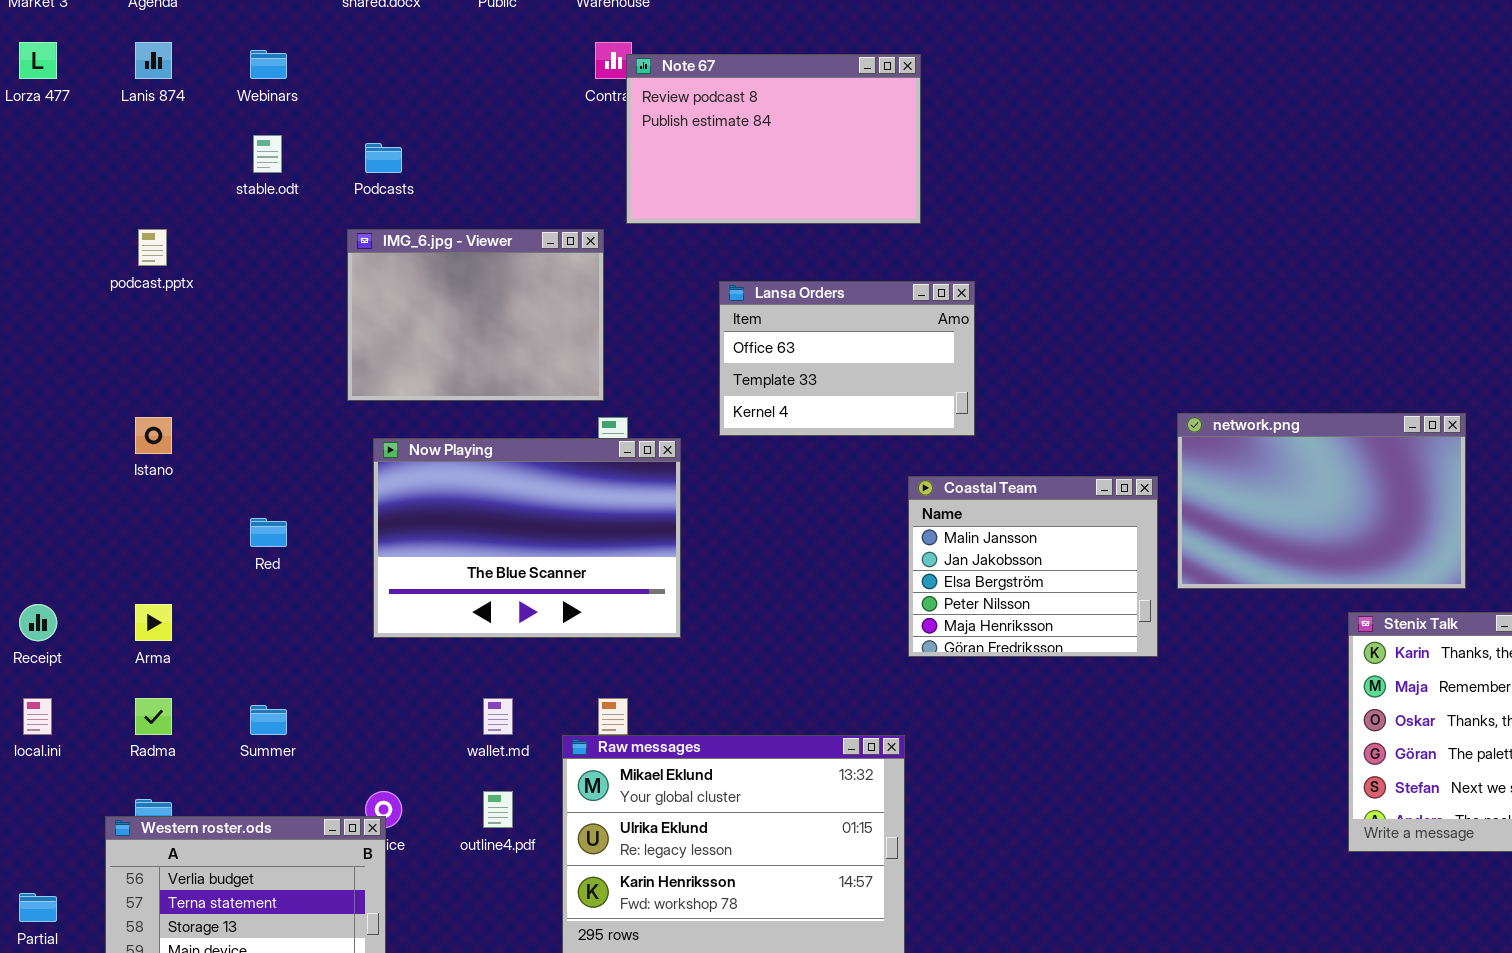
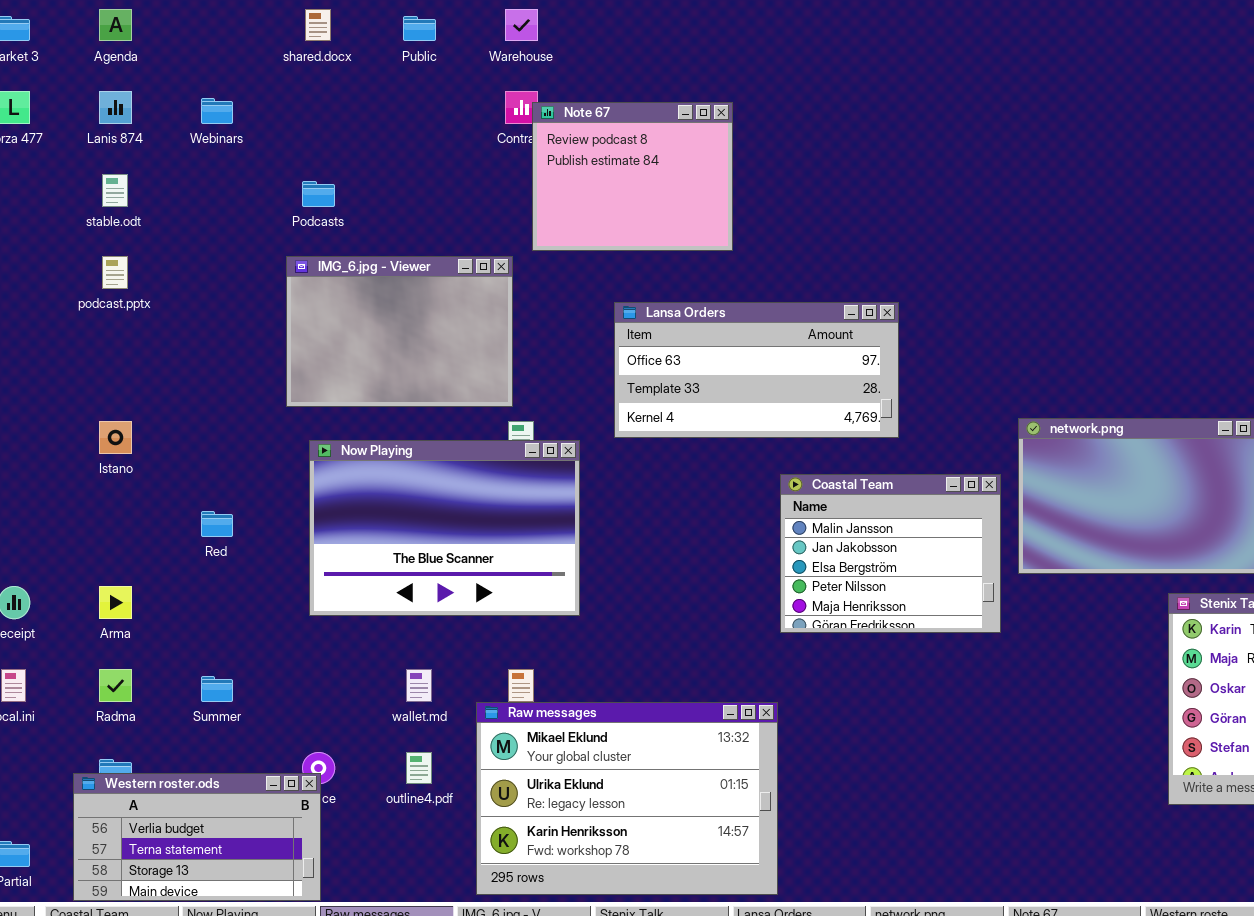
Note 67: [626,54,921,224] -> [532,102,733,251], resized
stable.odt: [253,135,282,173] -> [102,174,128,207], moved
Lansa Orders: [719,281,975,436] -> [614,302,899,438], resized

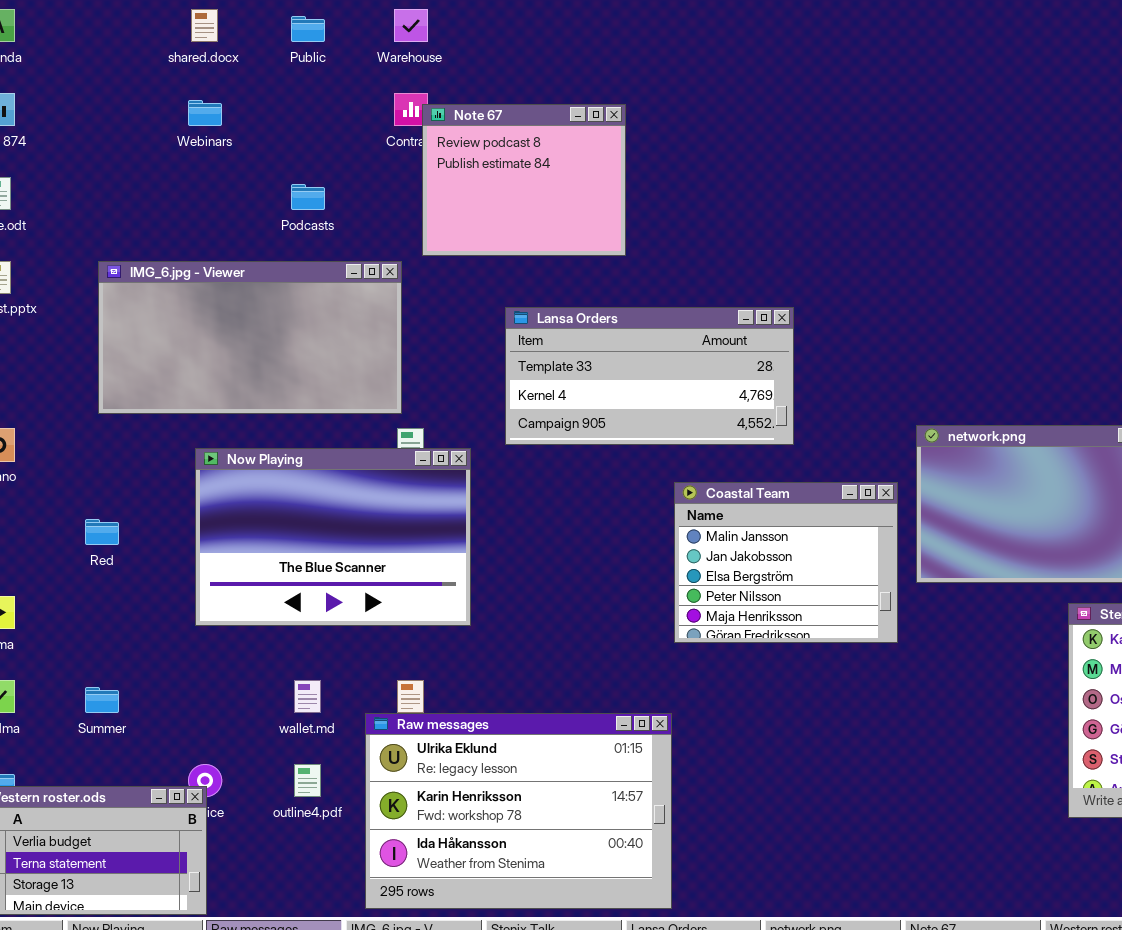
Webinars: [201,98,233,124] -> [188,100,222,126], moved
Podcasts: [302,181,335,207] -> [291,184,325,210], moved
IMG_6.jpg - Viewer: [286,256,513,407] -> [98,261,402,414], resized
Lansa Orders: [614,302,899,438] -> [505,307,794,445], scrolled down 1 row
Raw messages: [476,702,778,895] -> [365,713,672,909], scrolled down 1 row

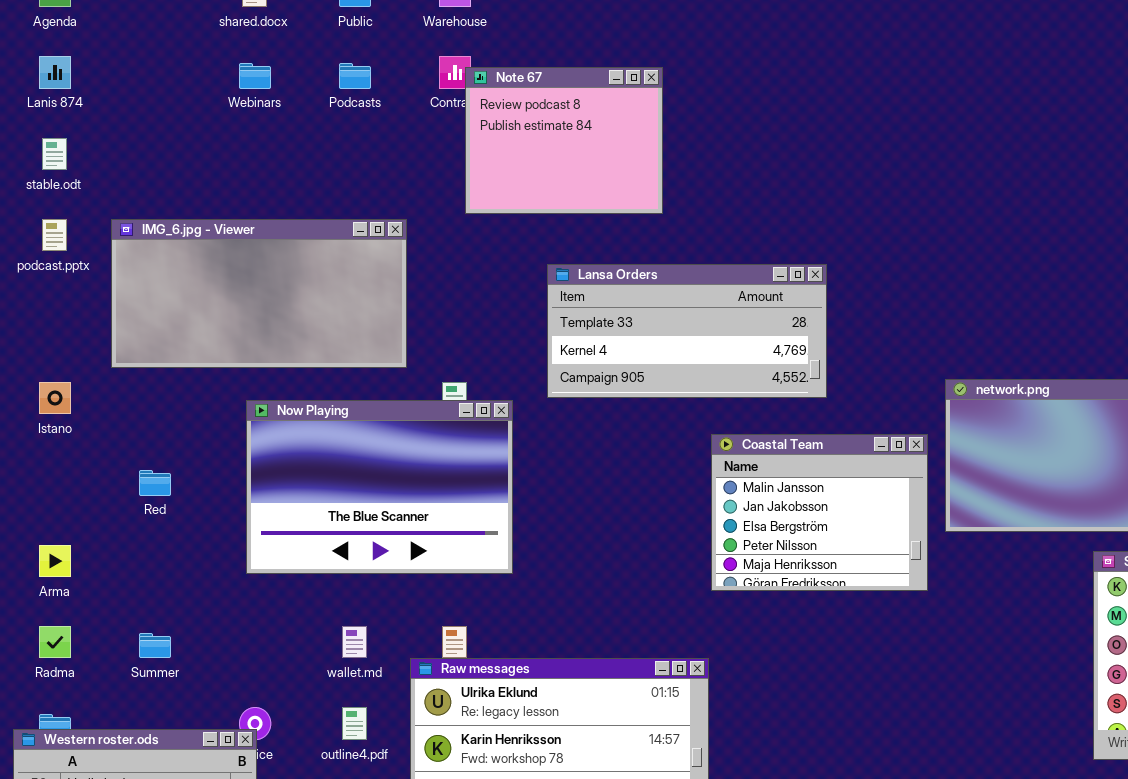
Podcasts: [291,184,325,210] -> [339,63,371,89], moved
IMG_6.jpg - Viewer: [98,261,402,414] -> [111,219,407,368], moved

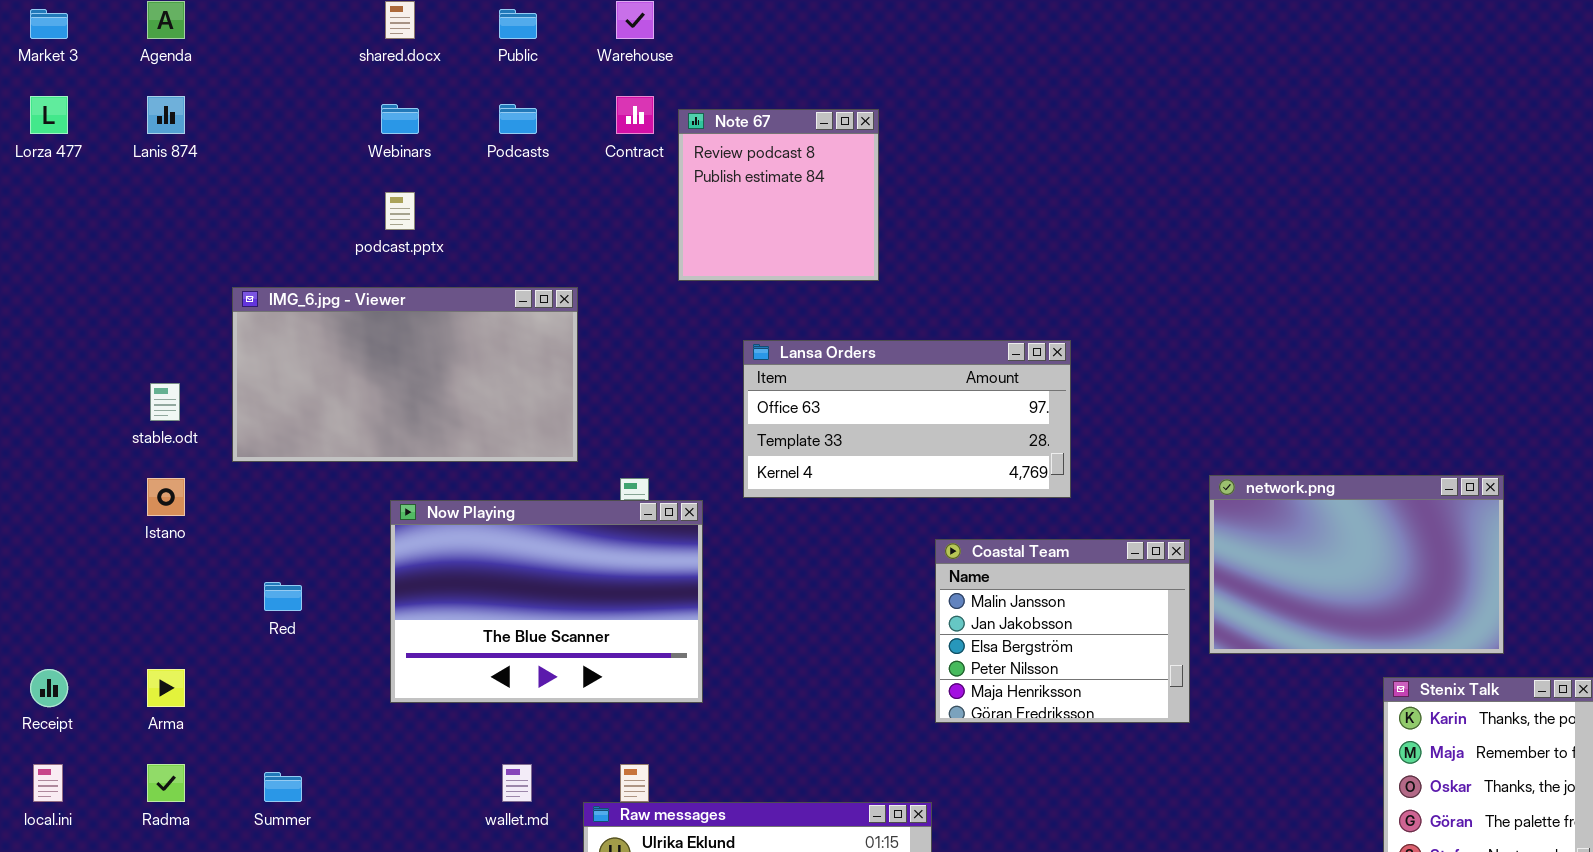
Note 67: [465,67,663,214] -> [678,109,879,281], resized
stable.odt: [42,138,67,170] -> [150,383,180,421], moved
podcast.pptx: [42,219,67,251] -> [385,192,415,230], moved
Lansa Orders: [547,264,827,398] -> [743,340,1071,498], scrolled up 1 row

